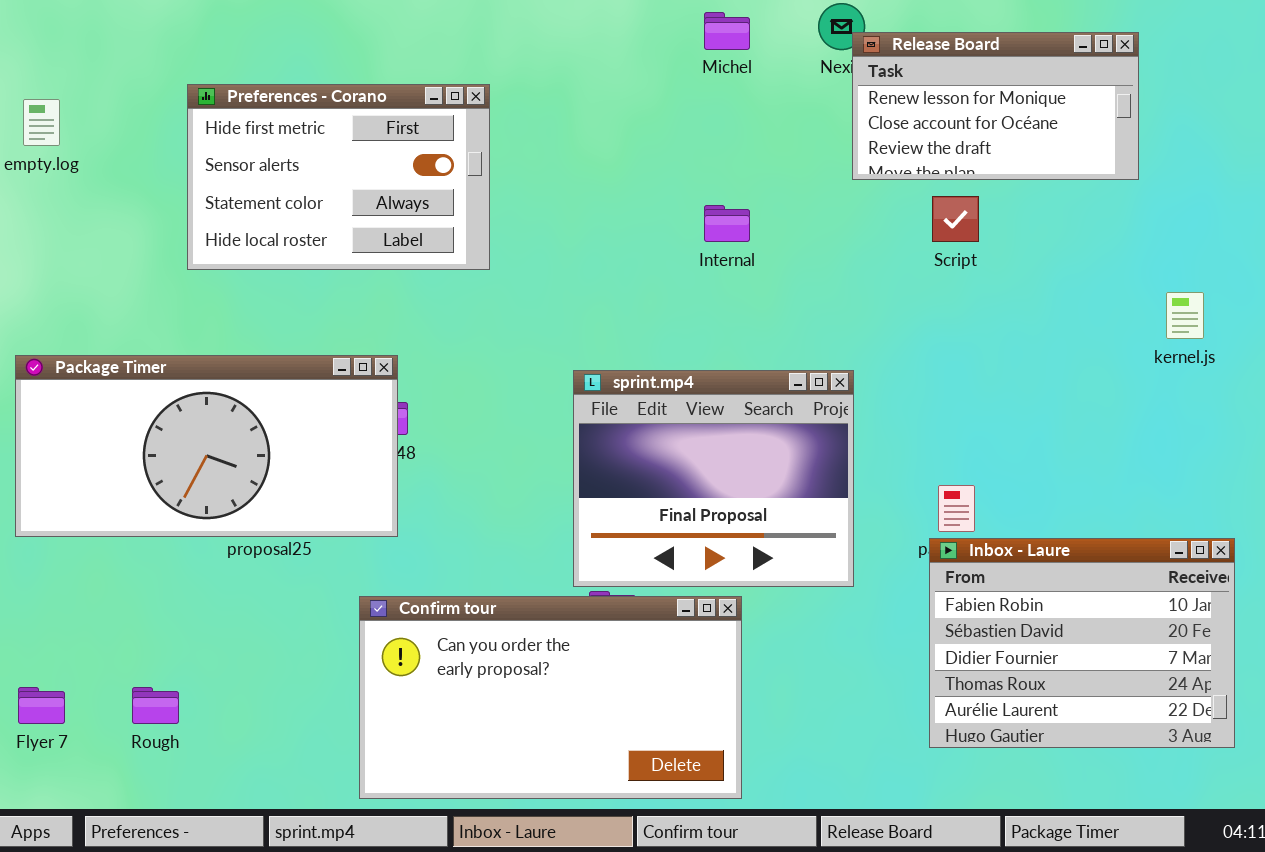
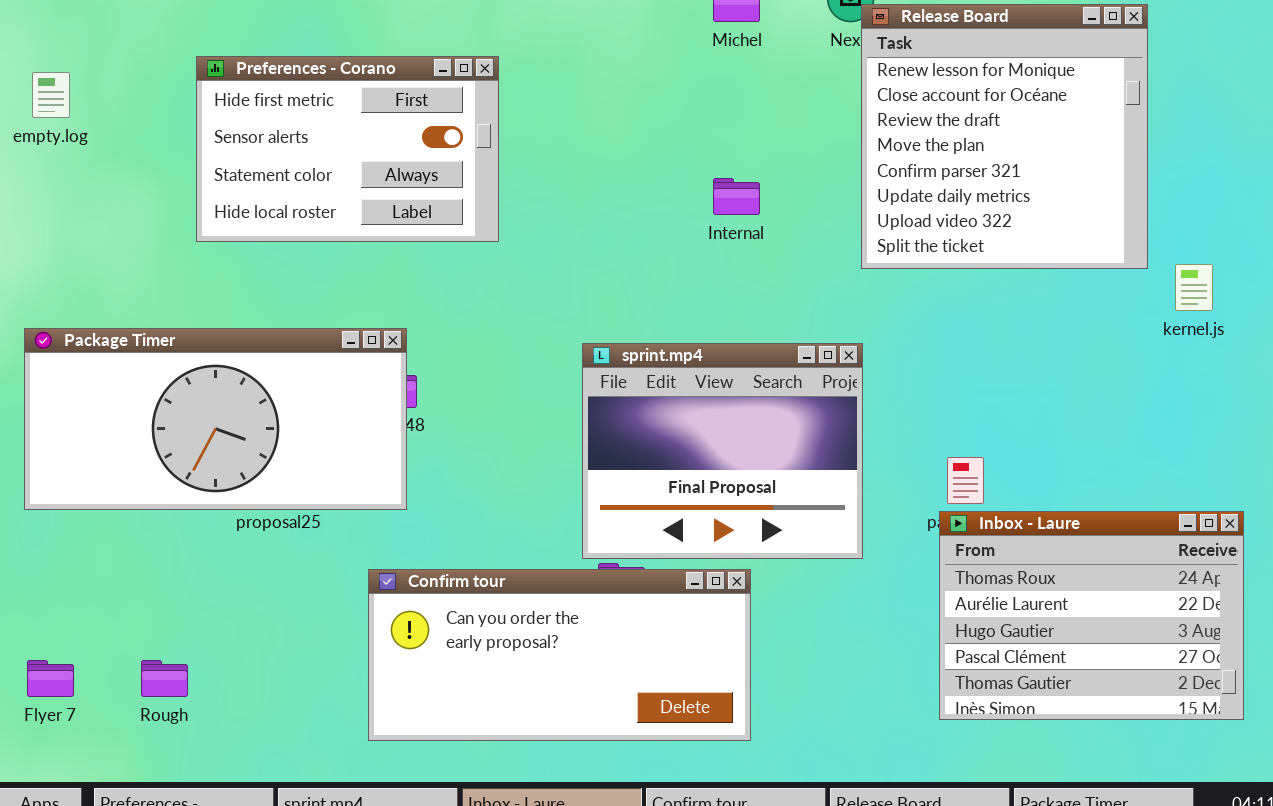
Release Board: [852,32,1139,180] -> [861,4,1148,269], resized
Inbox - Laure: [929,538,1235,748] -> [939,511,1244,720], scrolled down 3 rows
Confirm tour: [359,596,742,799] -> [368,569,751,741], resized

